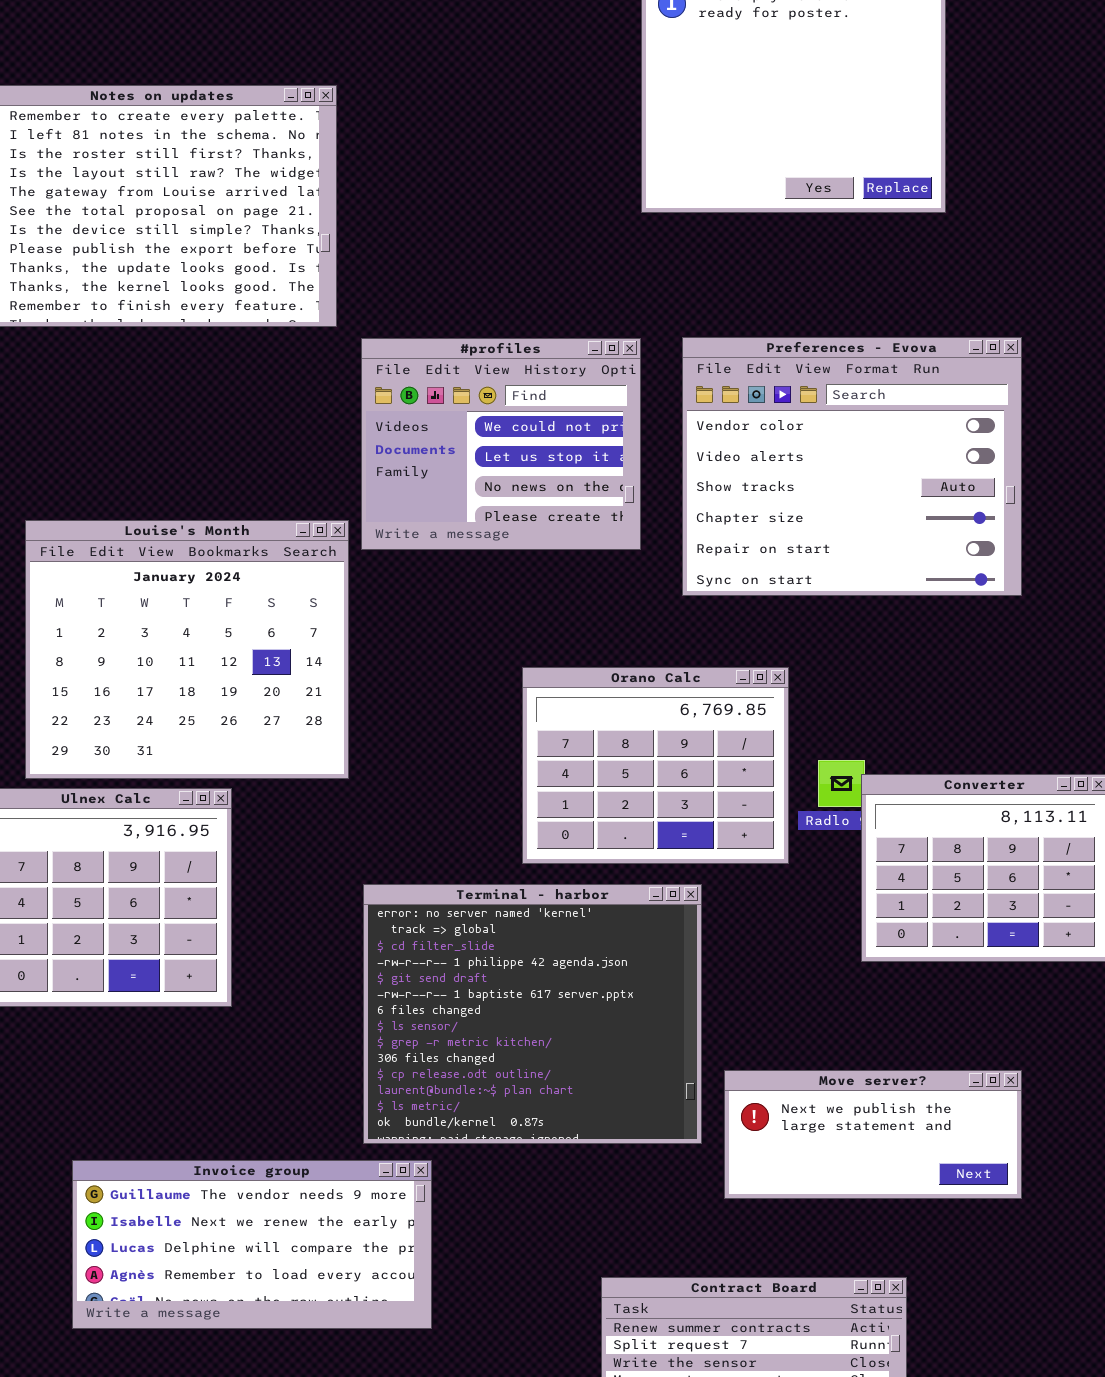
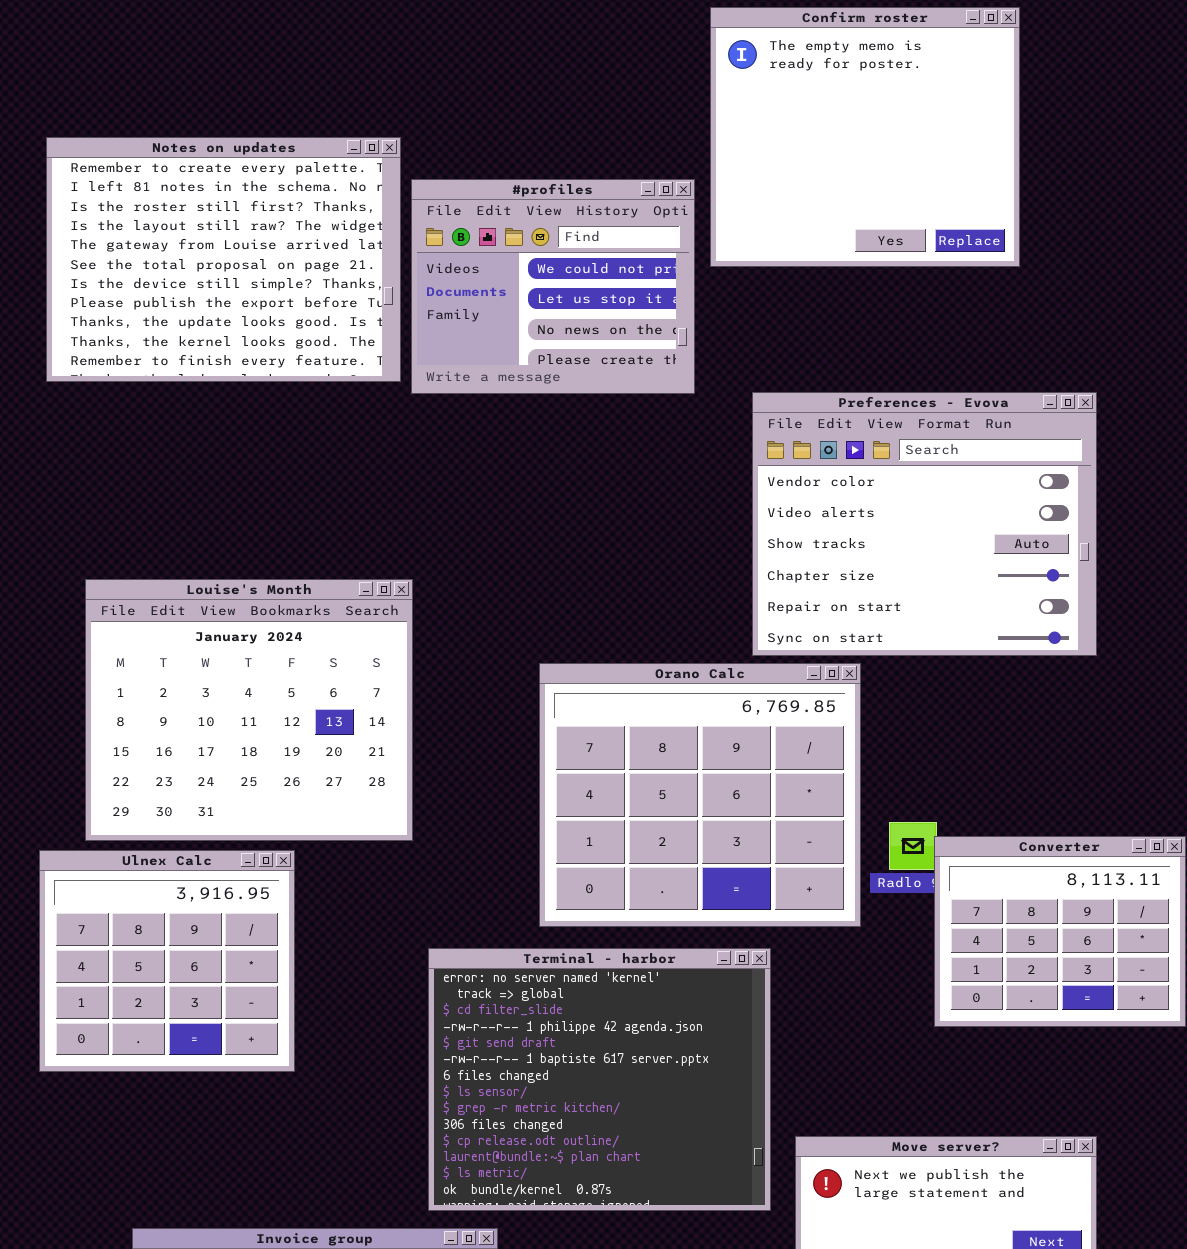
#profiles: [361,338,641,550] -> [411,179,695,394], moved
Orano Calc: [522,667,789,864] -> [539,663,861,927], resized

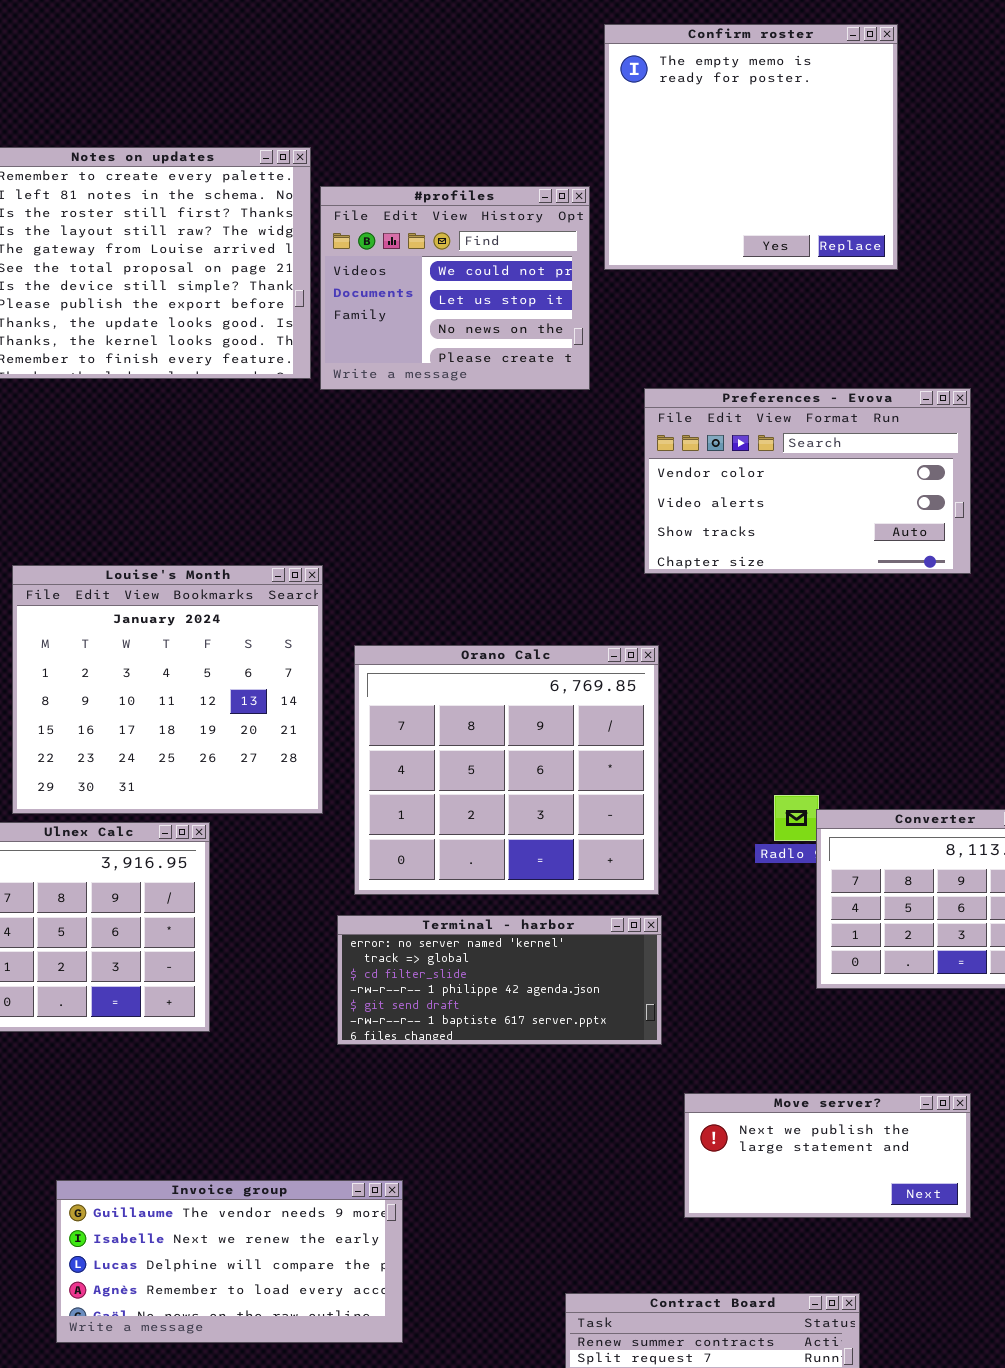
Preferences - Evova: [752,392,1097,656] -> [644,388,971,574], resized
Orano Calc: [539,663,861,927] -> [354,645,659,895], moved
Terminal - harbor: [428,948,771,1211] -> [337,915,662,1045], resized

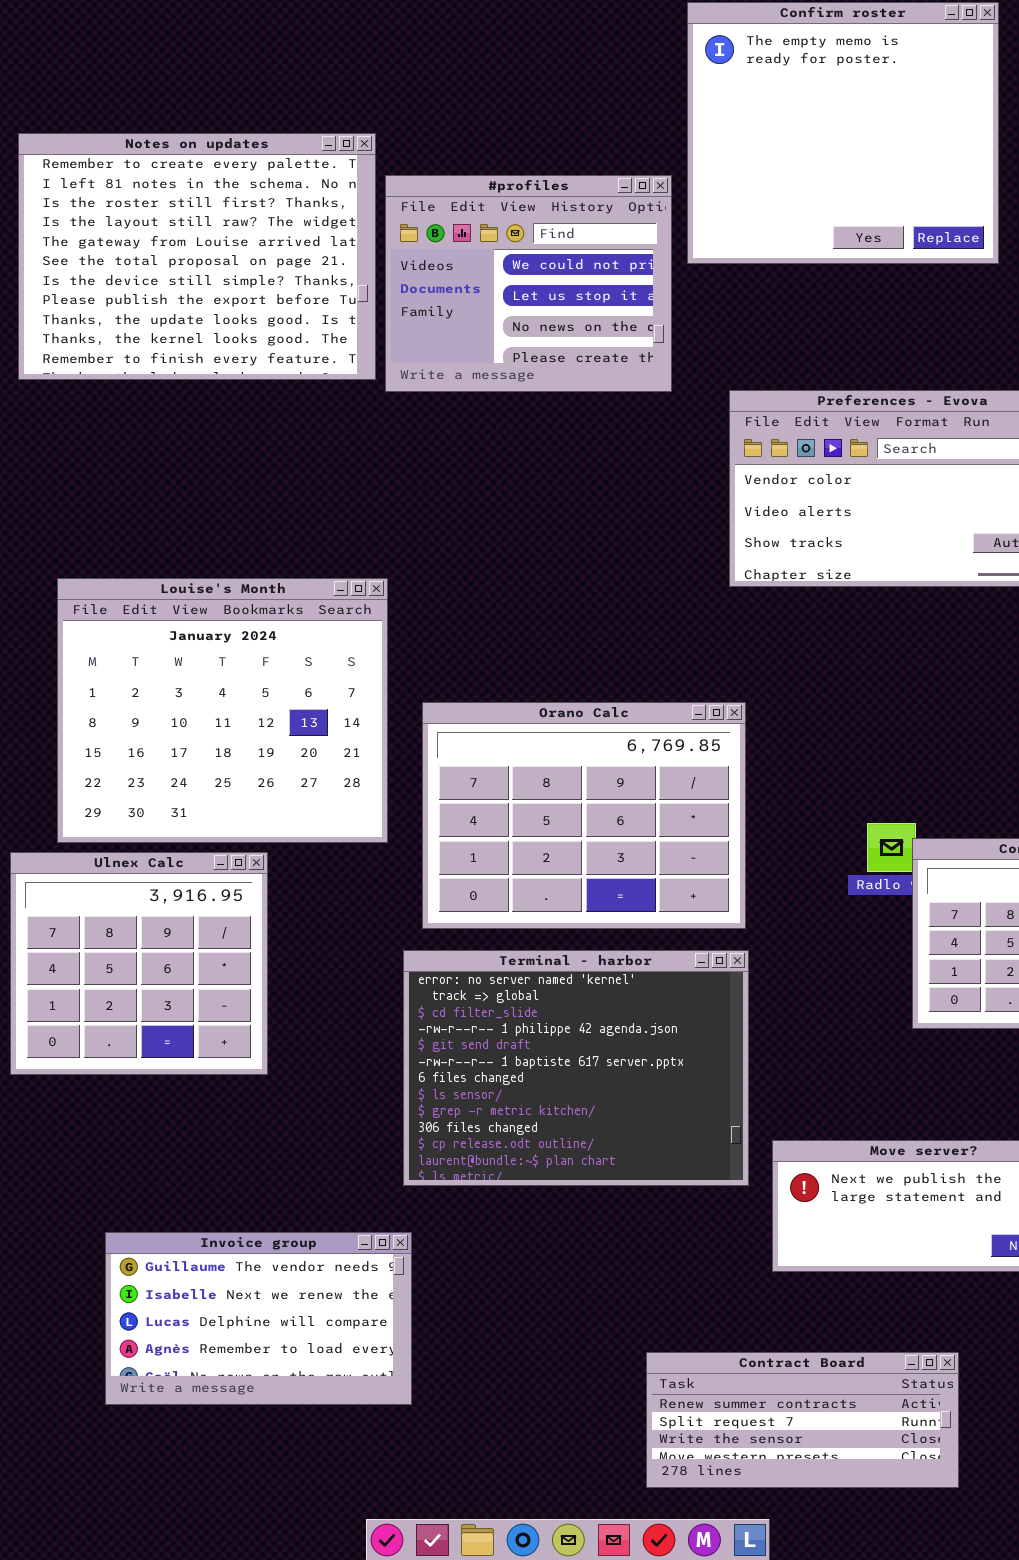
Orano Calc: [354,645,659,895] -> [422,702,746,929], resized
Terminal - harbor: [337,915,662,1045] -> [403,950,749,1186], resized
Invoice group: [56,1180,403,1343] -> [105,1232,412,1405], resized

